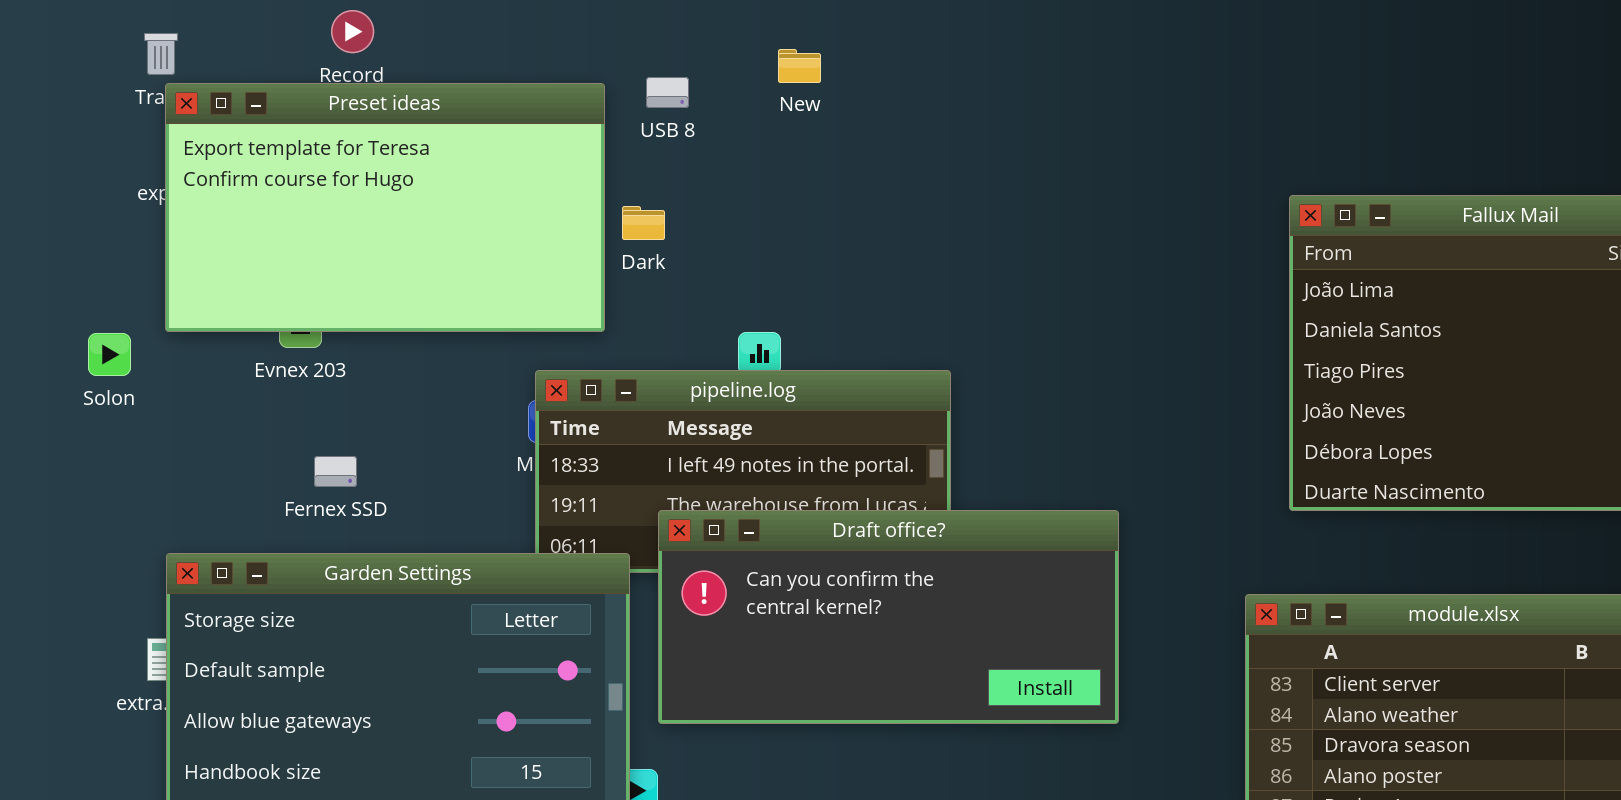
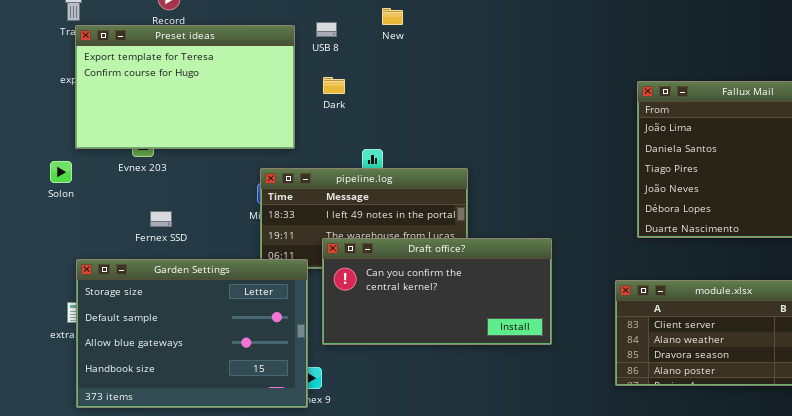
Dark: [622,206,665,240] -> [323,77,345,94], moved
Solon: [88,333,131,376] -> [50,161,72,183], moved

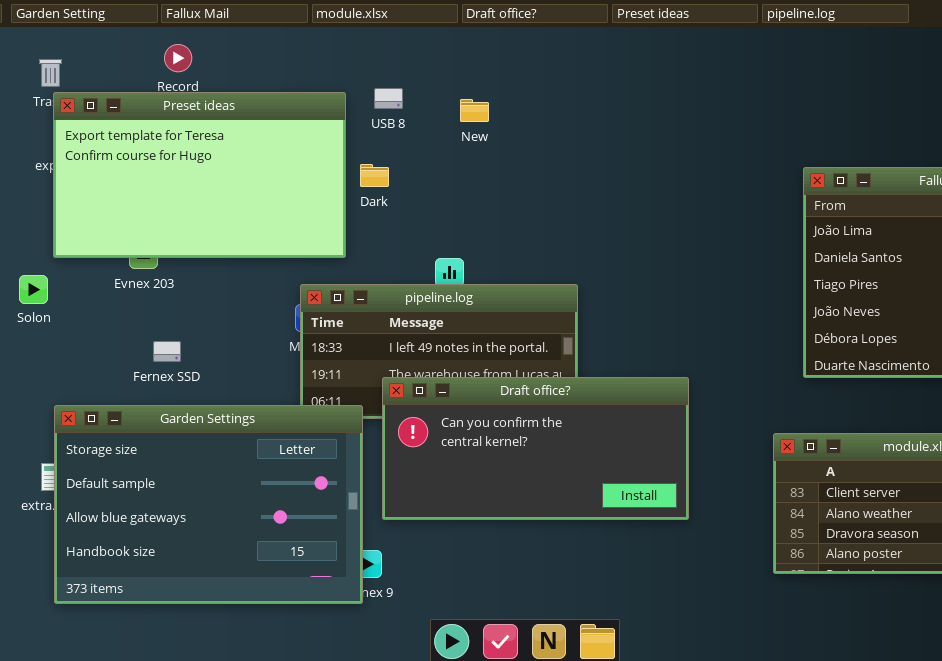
New: [382,8,403,25] -> [460,99,489,122], moved
Dark: [323,77,345,94] -> [360,164,389,187], moved

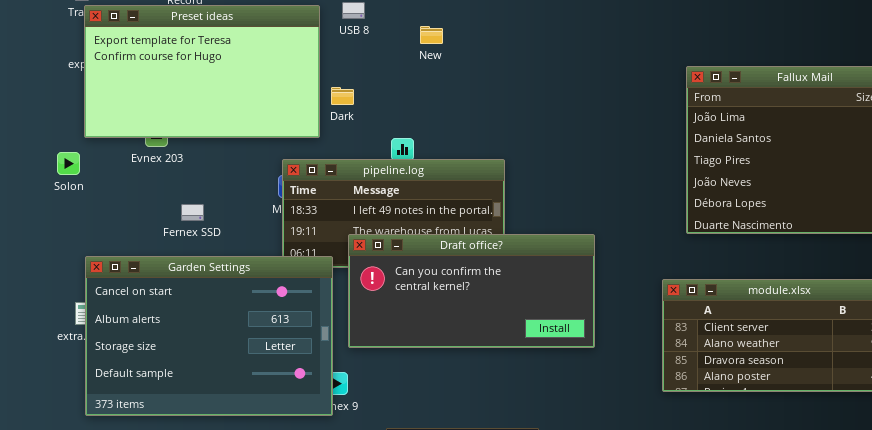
New: [460,99,489,122] -> [420,26,443,44], moved
Dark: [360,164,389,187] -> [331,87,354,105], moved
Fernex SSD: [153,341,181,362] -> [181,204,204,221], moved
Garden Settings: [54,405,363,604] -> [85,256,333,416], scrolled up 2 rows

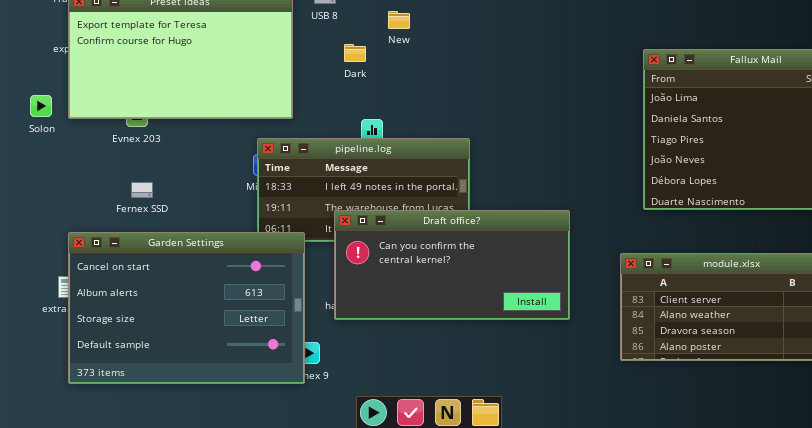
Dark: [331,87,354,105] -> [344,44,366,62], moved
Solon: [57,152,80,175] -> [30,95,52,117], moved
Fernex SSD: [181,204,204,221] -> [131,182,153,198], moved
Draft office?: [348,234,595,348] -> [334,210,570,320], moved

